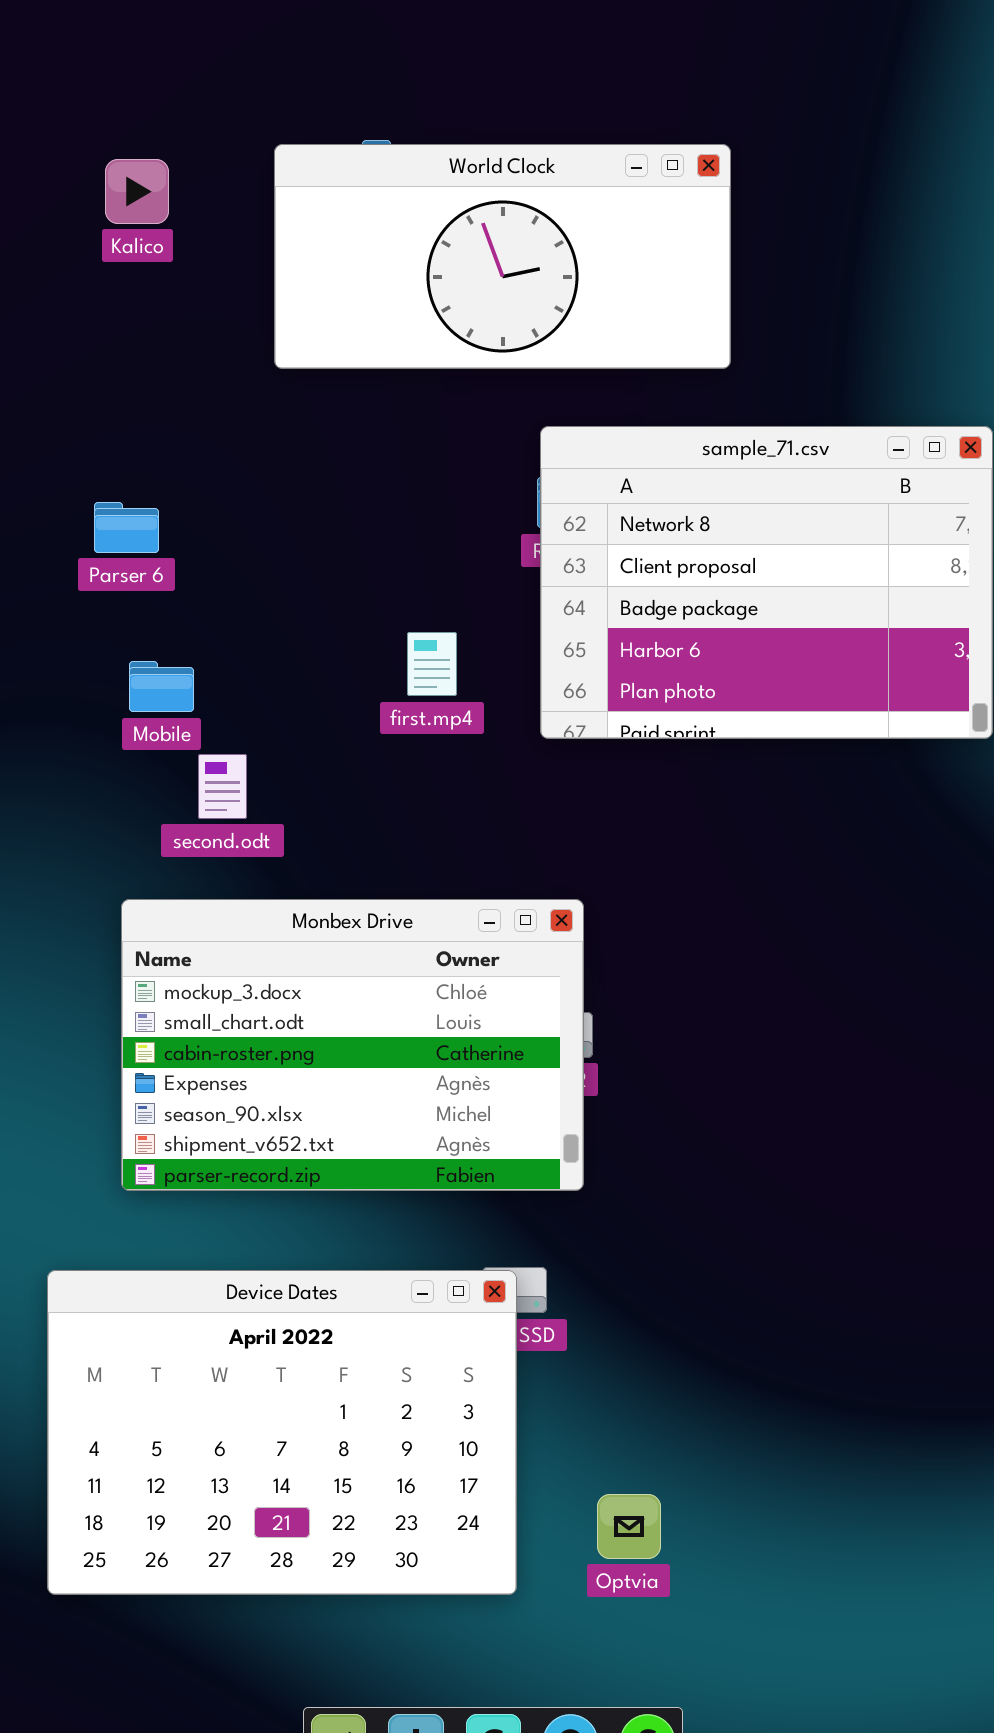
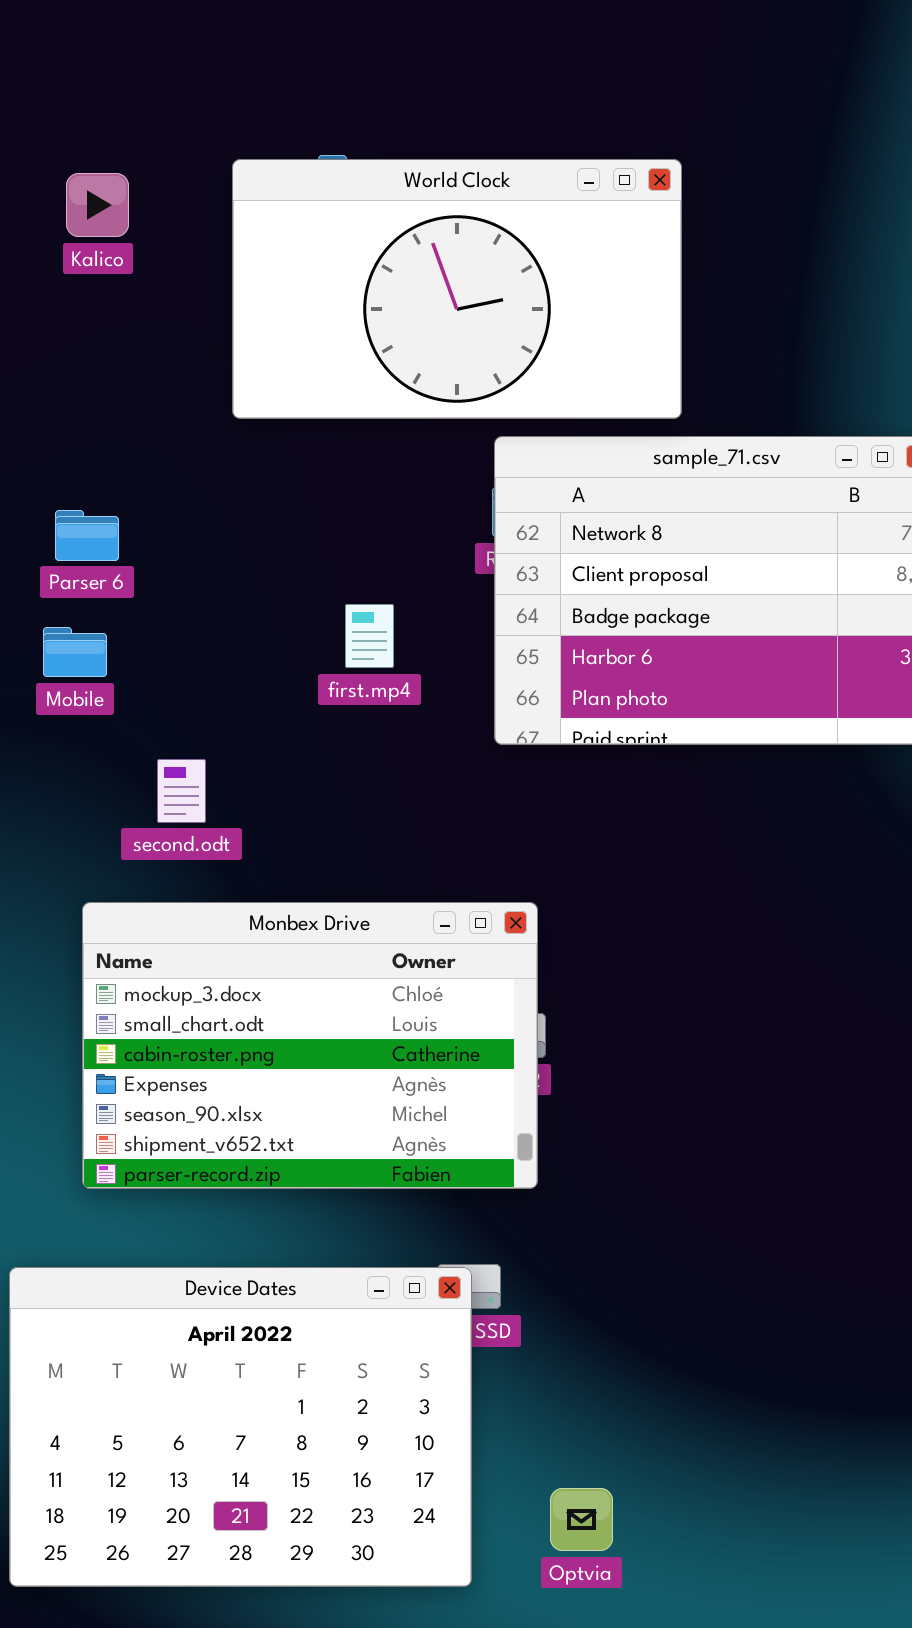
World Clock: [274,144,731,369] -> [232,159,682,419], resized
first.mp4: [407,632,457,696] -> [345,604,394,668], moved
Mobile: [129,661,194,712] -> [43,627,107,677], moved

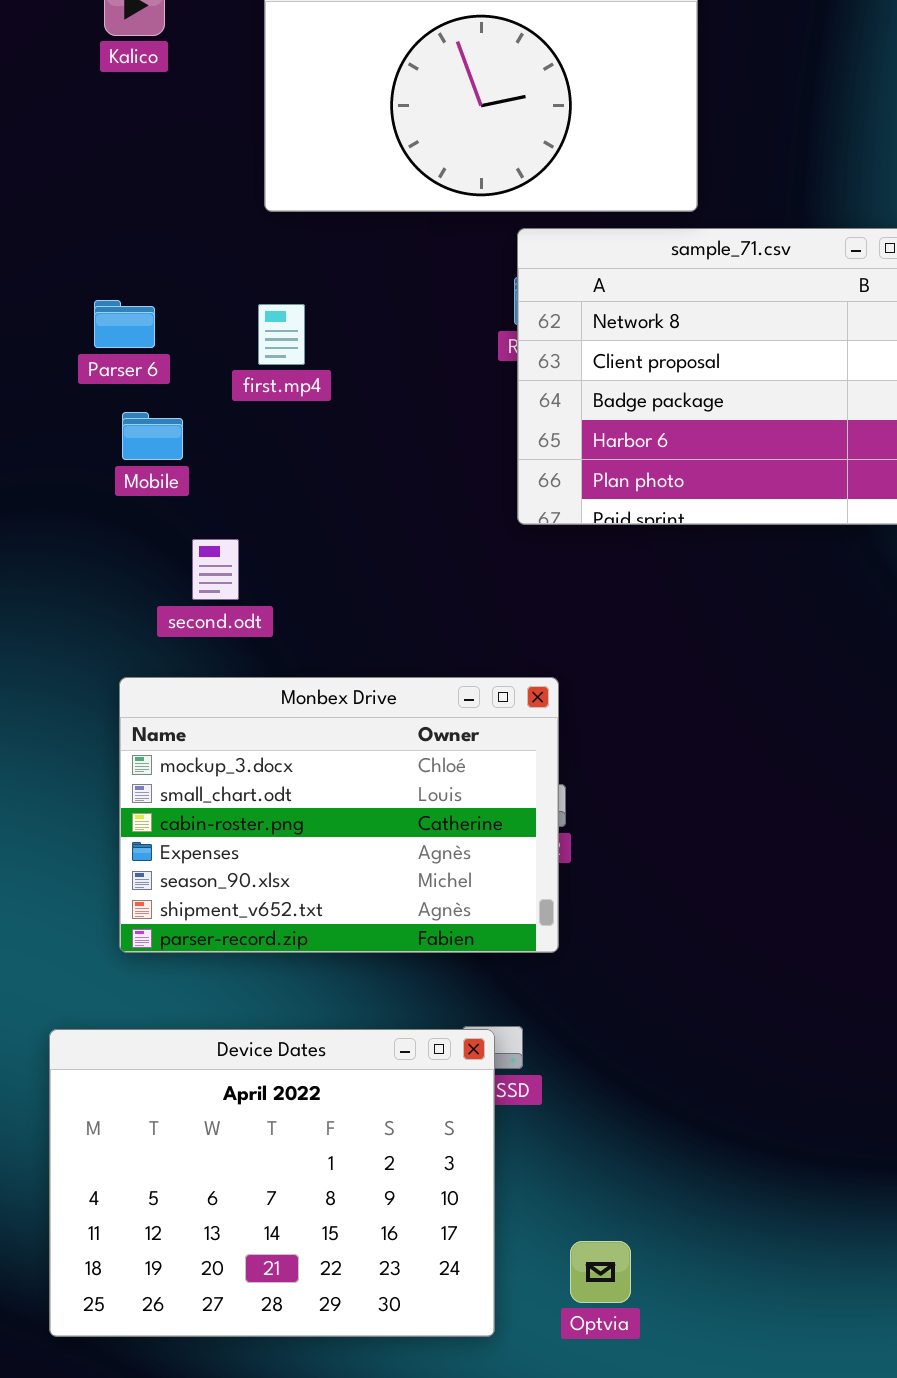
first.mp4: [345,604,394,668] -> [258,304,305,365], moved
Mobile: [43,627,107,677] -> [122,412,183,460], moved

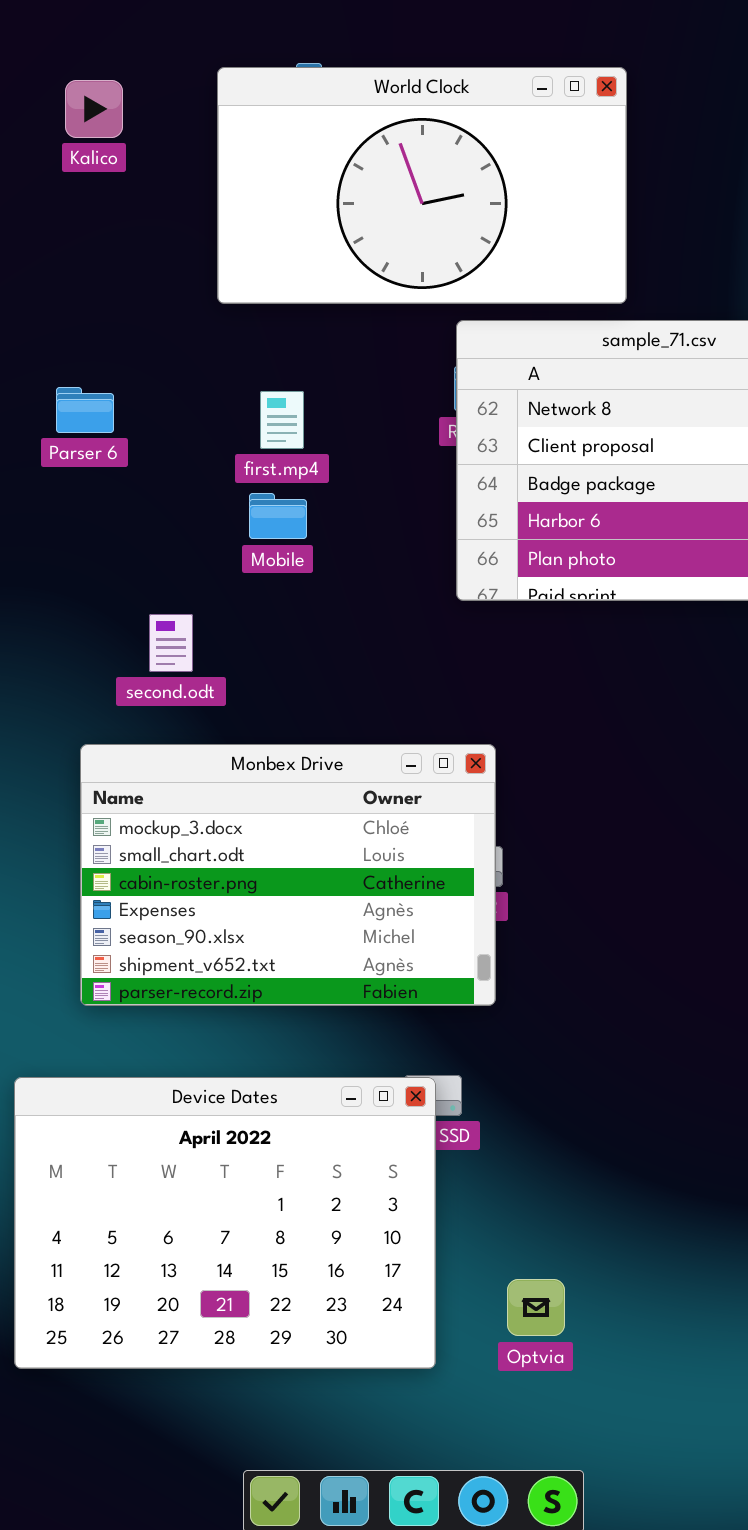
first.mp4: [258,304,305,365] -> [260,391,304,449], moved
Mobile: [122,412,183,460] -> [249,493,307,539], moved

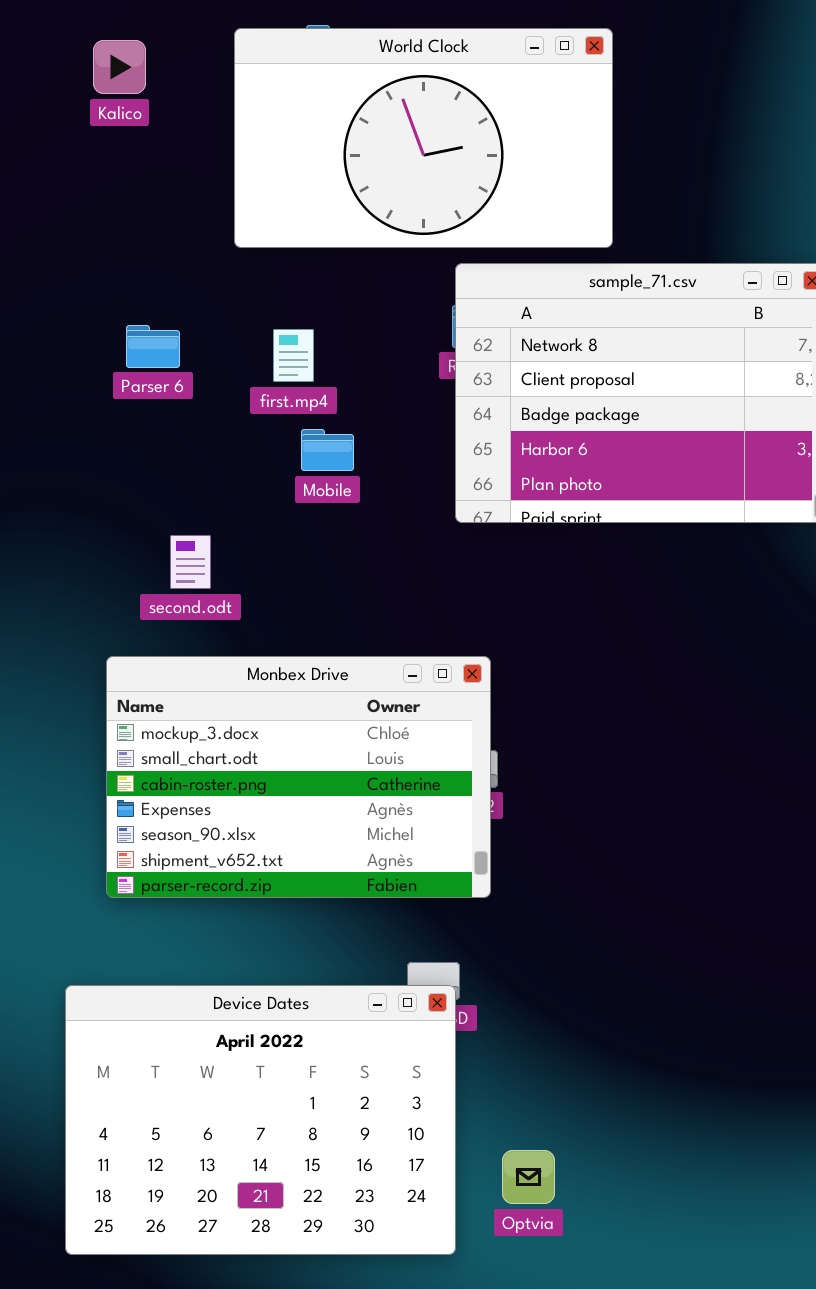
Parser 6: [56,387,114,433] -> [126,325,180,368], moved
Mobile: [249,493,307,539] -> [301,429,354,471], moved
Device Dates: [14,1077,436,1369] -> [65,985,456,1255], moved

